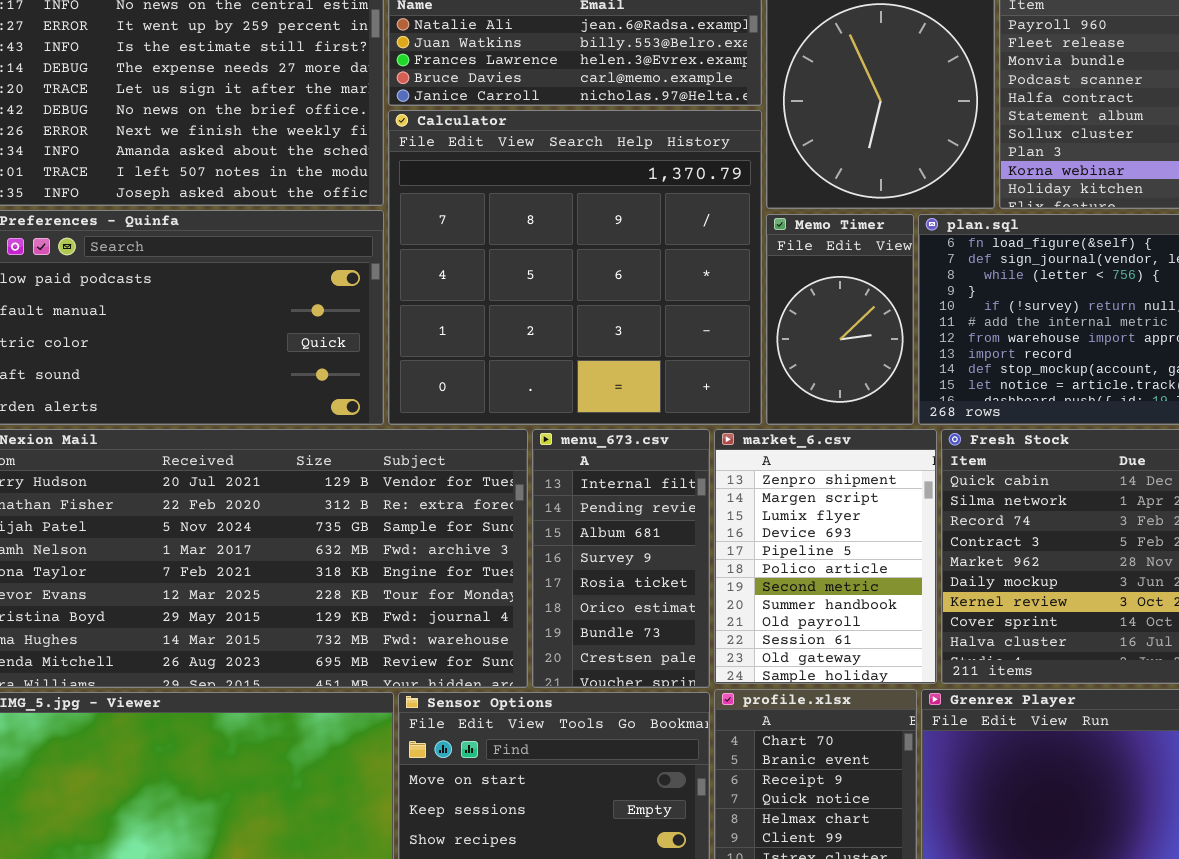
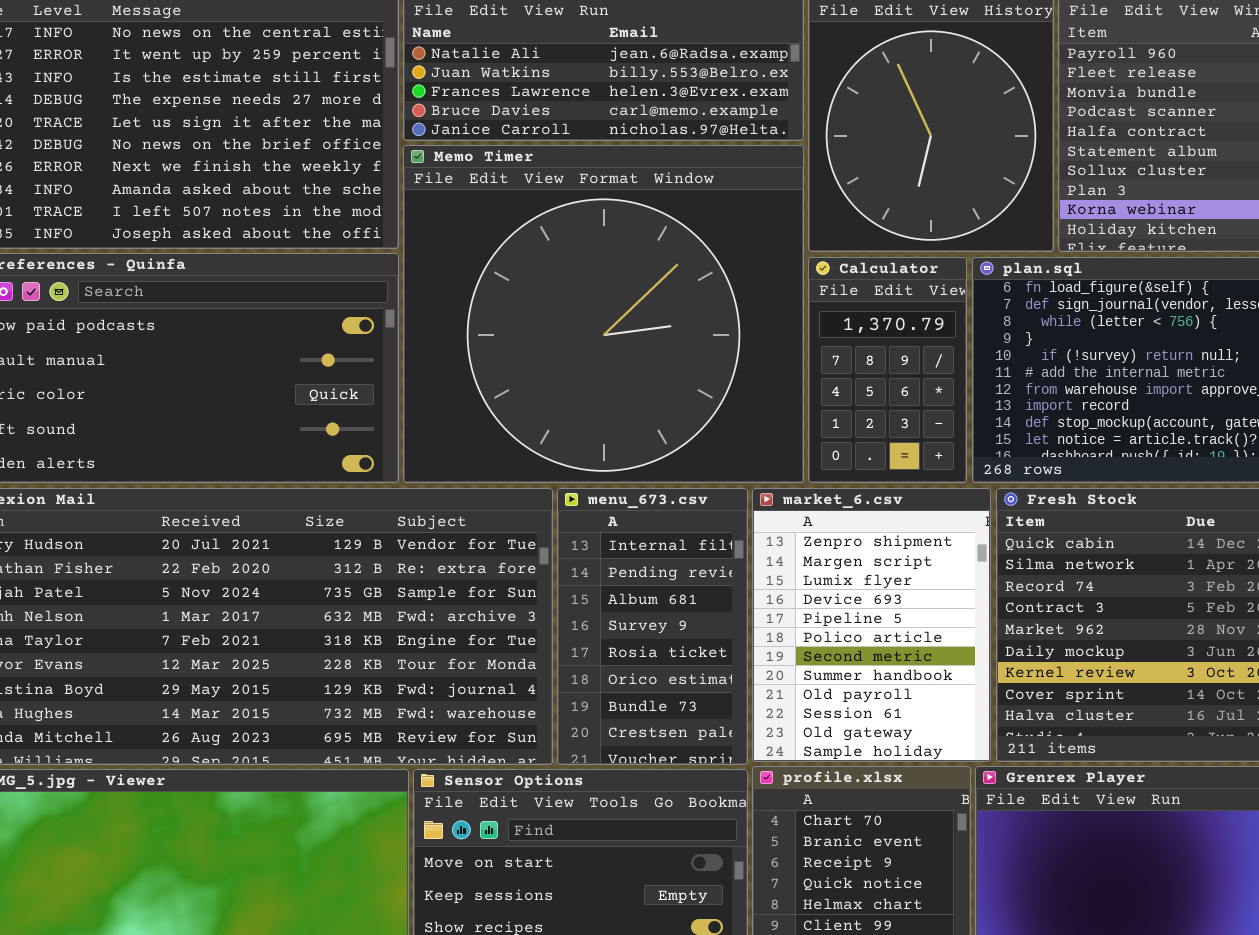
Calculator: [388,110,762,425] -> [808,257,967,483], moved, resized
Memo Timer: [766,214,914,425] -> [403,145,804,483], moved, resized

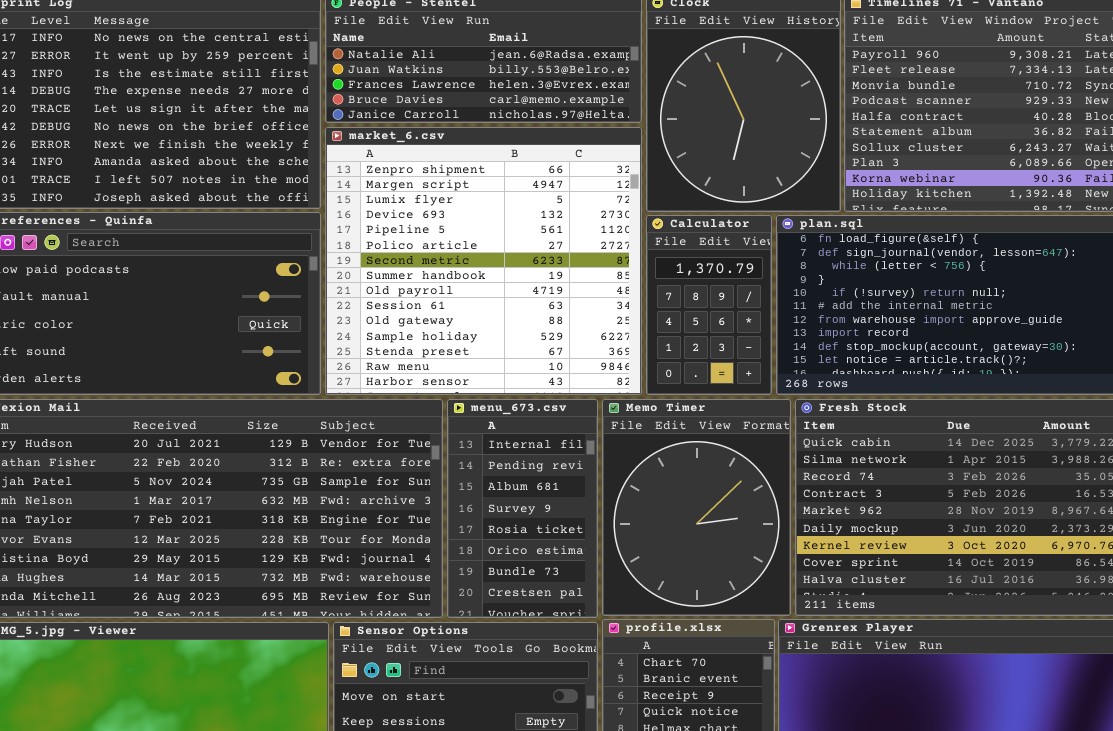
Memo Timer: [403,145,804,483] -> [602,399,791,616], moved, resized
market_6.csv: [752,488,991,762] -> [325,127,642,395], moved, resized

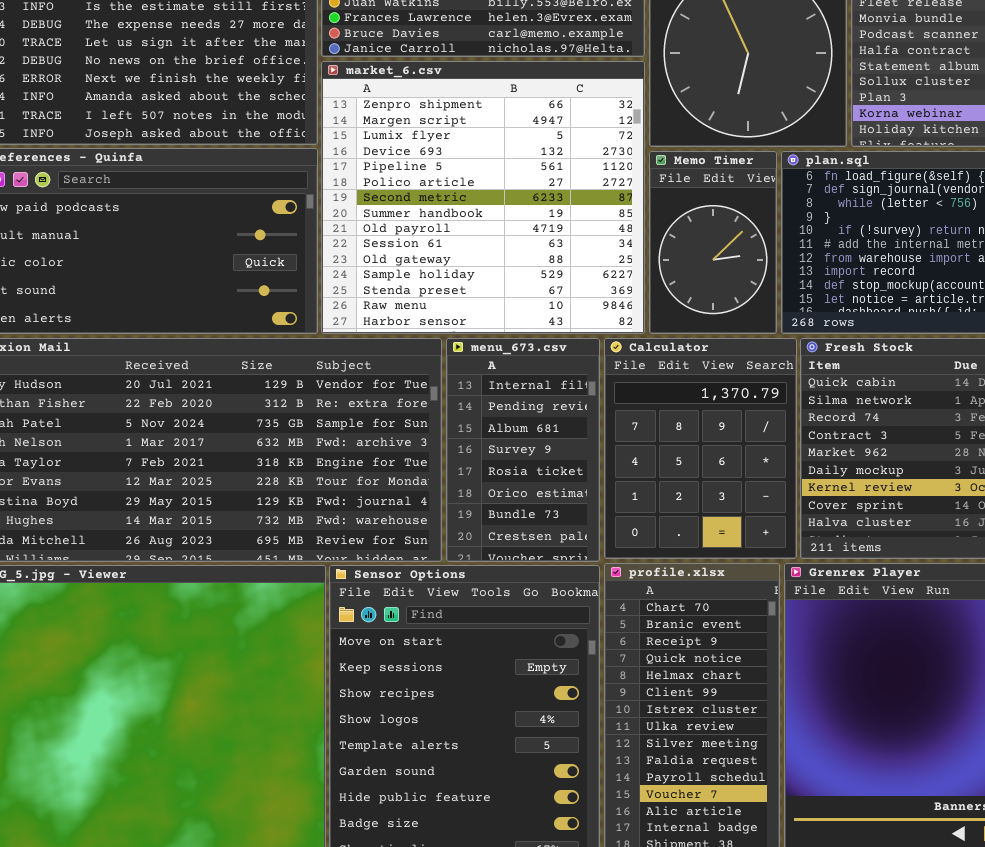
Calculator: [646,215,772,395] -> [604,338,797,559], moved, resized
Memo Timer: [602,399,791,616] -> [649,151,777,334], moved, resized

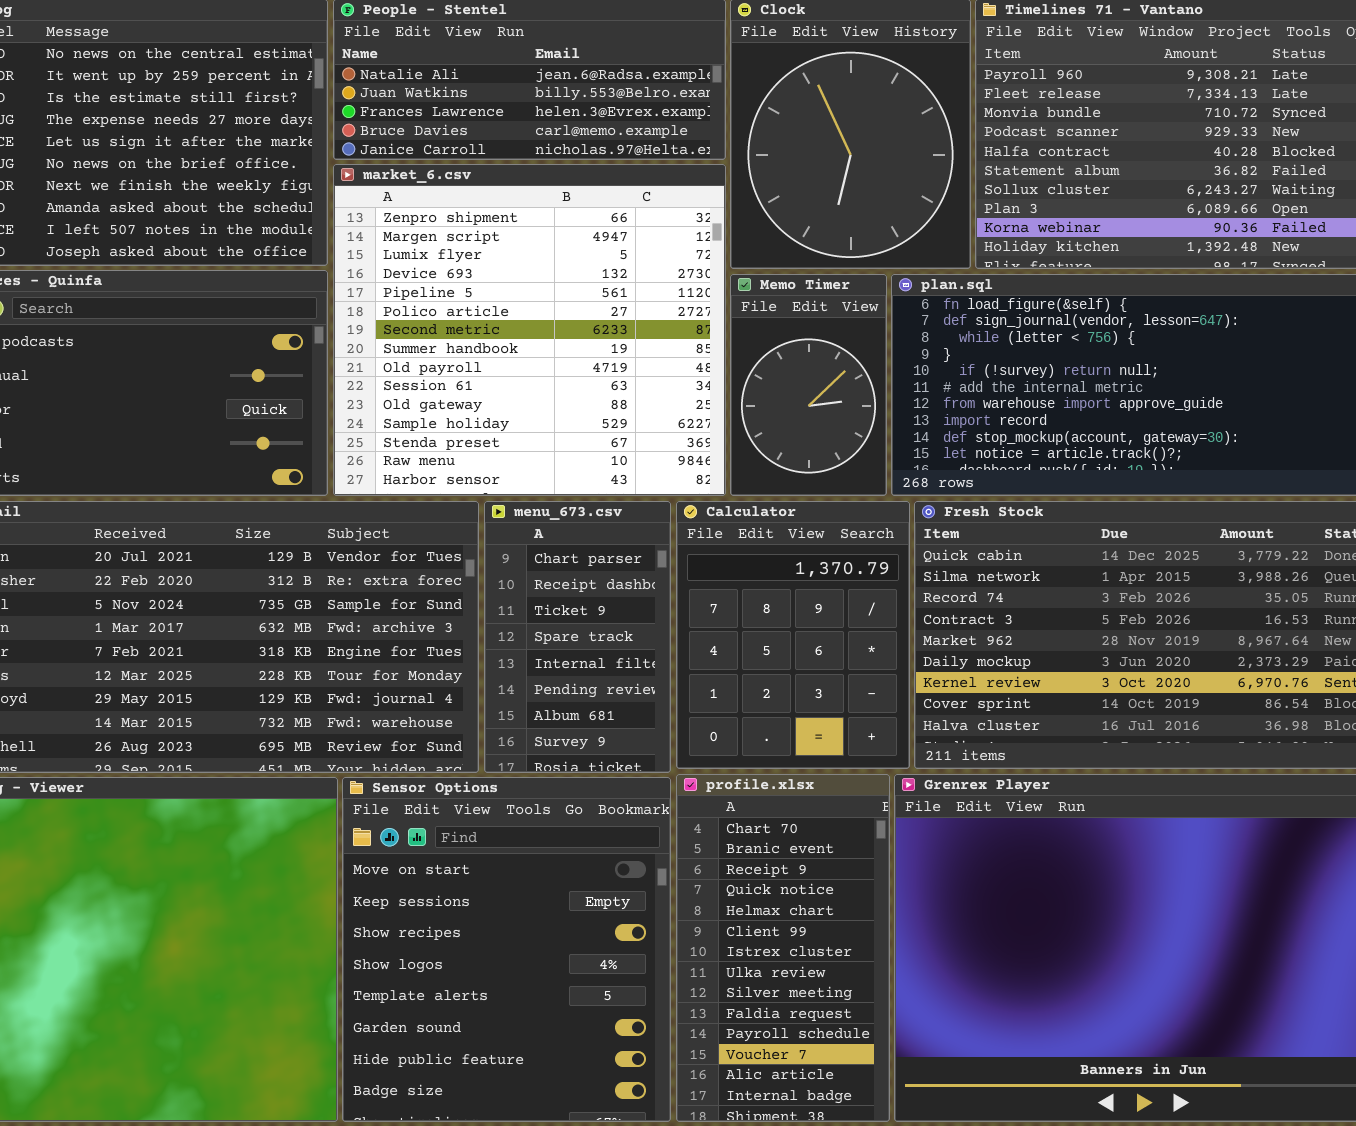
menu_673.csv: [446,338,600,562] -> [484,501,671,773], scrolled up 4 rows

